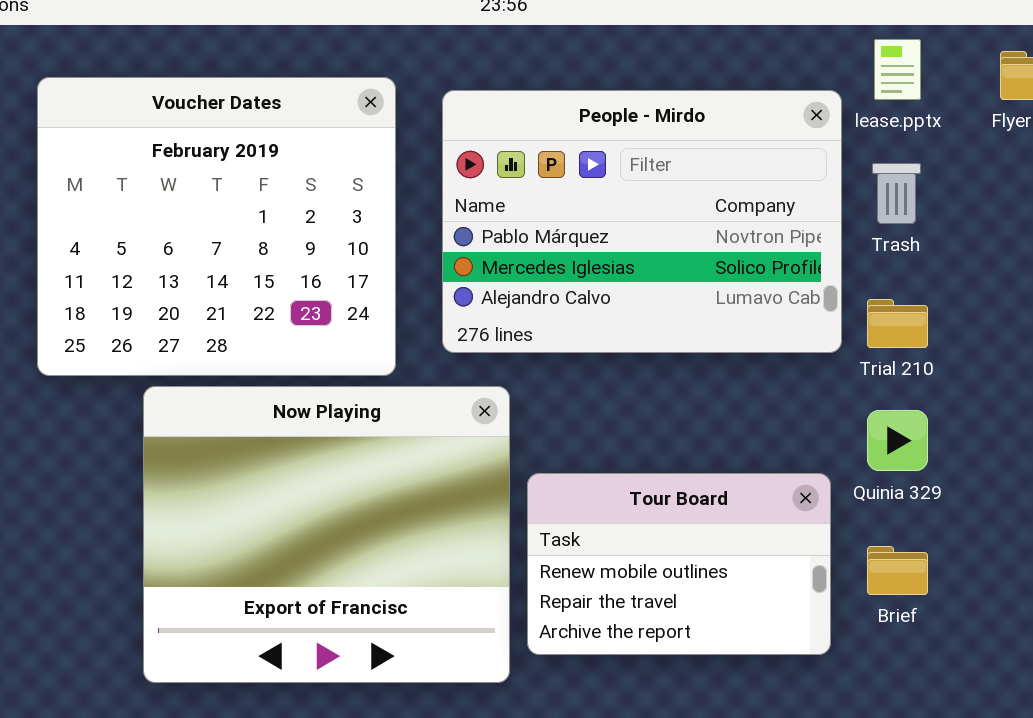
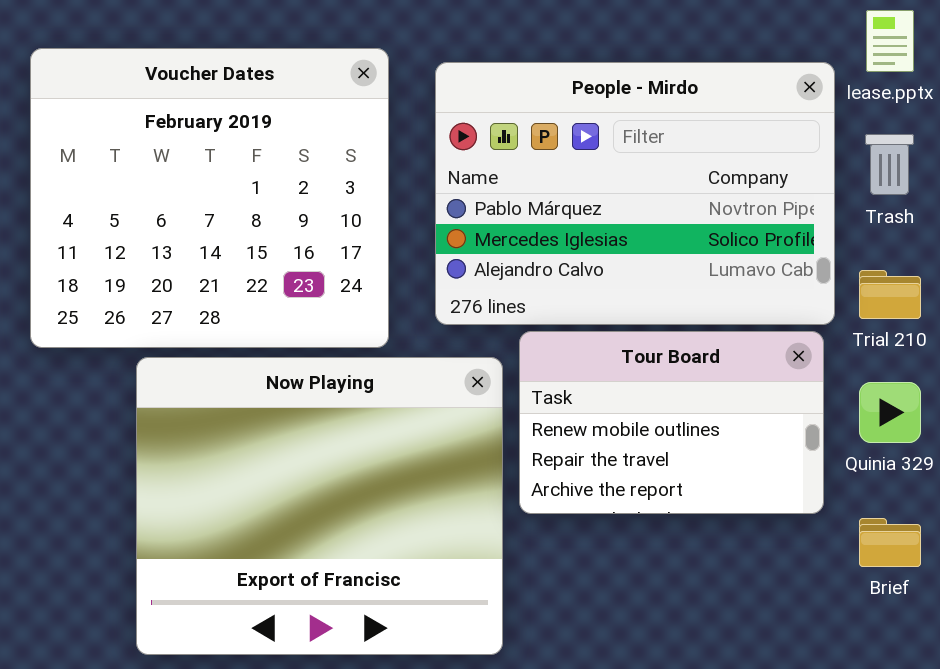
Tour Board: [527,473,831,655] -> [519,331,824,514], moved

